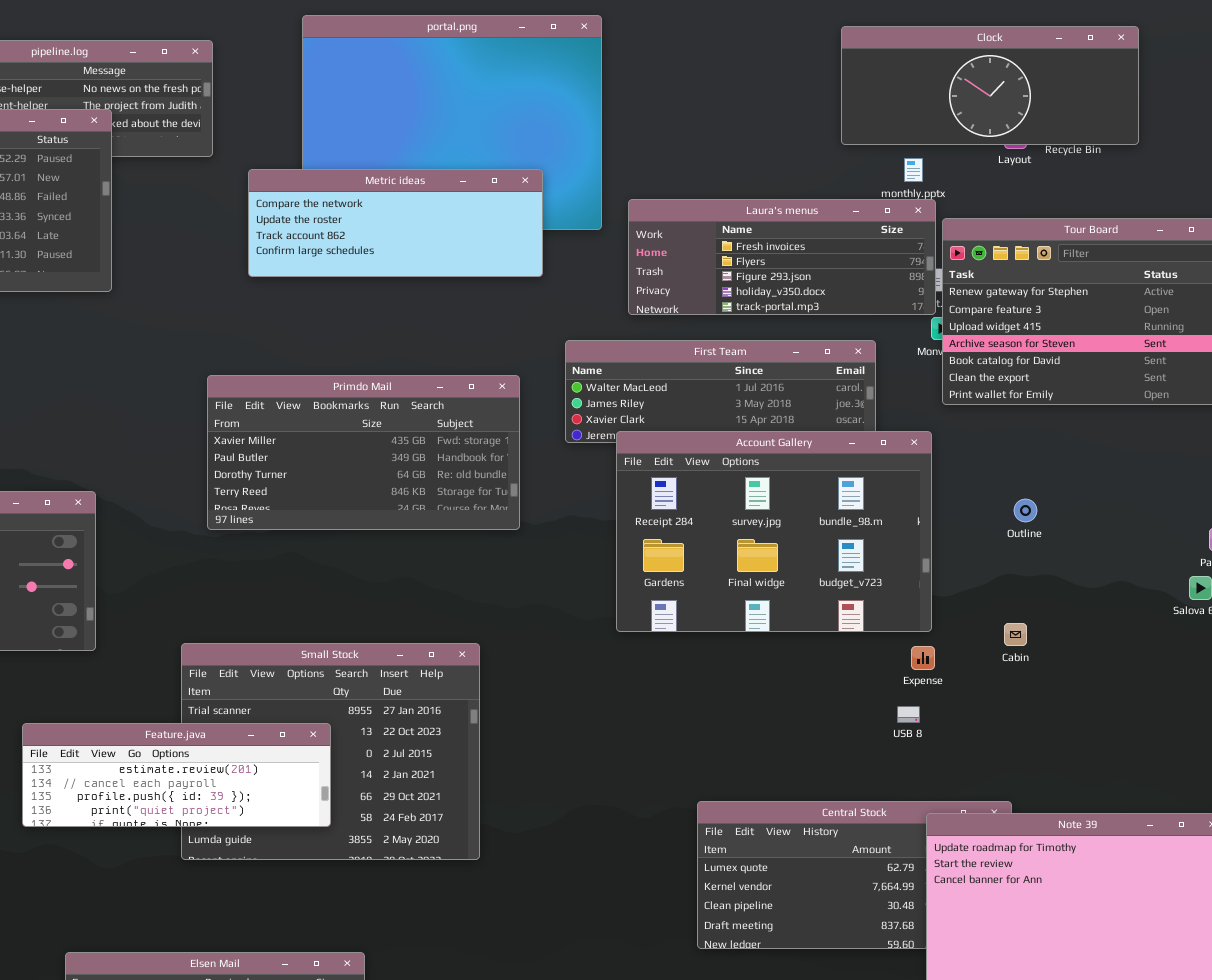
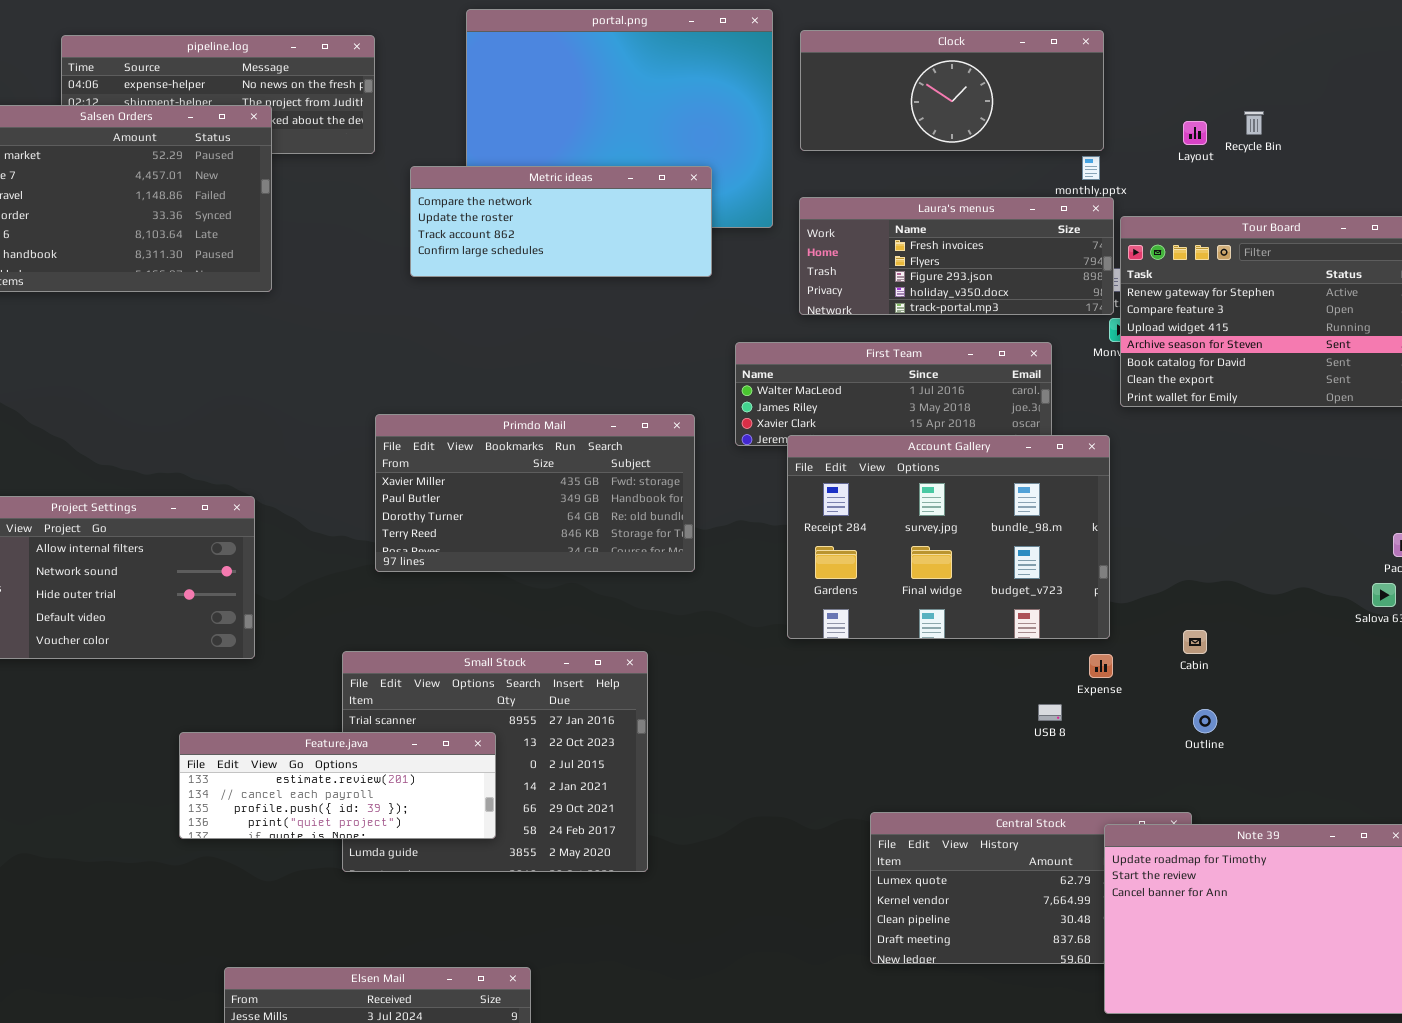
Clock: [841,26,1139,145] -> [800,30,1104,151], moved
Primdo Mail: [207,375,520,530] -> [375,414,695,572], moved
Outline: [1014,499,1037,522] -> [1193,709,1217,733], moved
USB 8: [897,706,920,723] -> [1038,704,1062,721], moved

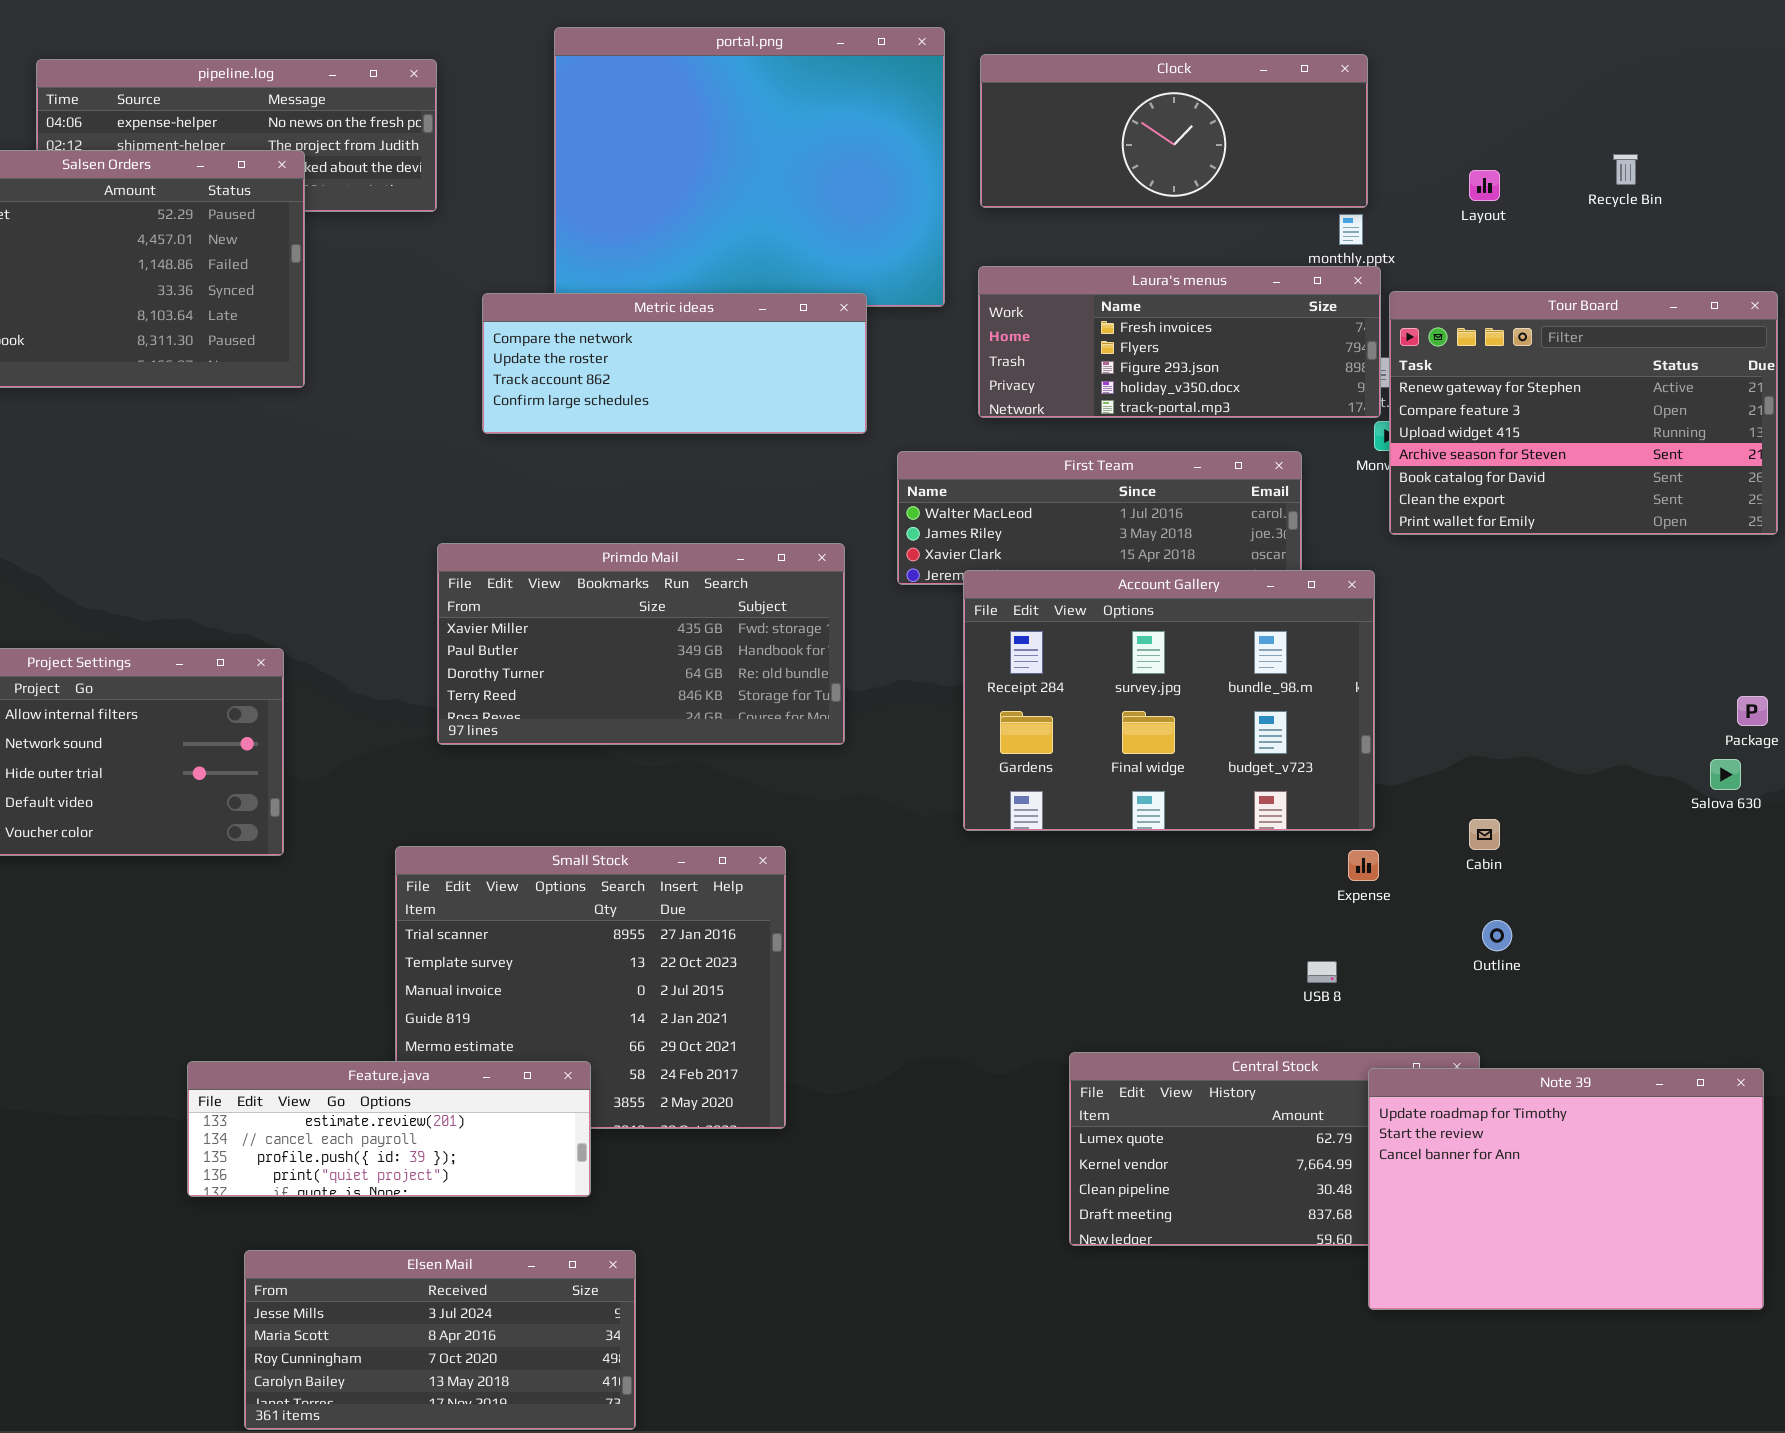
Recycle Bin: [1244,111,1264,135] -> [1613,154,1638,185], moved
Metric ideas: [410,166,712,277] -> [482,293,867,434], moved
USB 8: [1038,704,1062,721] -> [1307,961,1337,983], moved
Feature.java: [179,732,496,839] -> [187,1061,591,1197], moved

